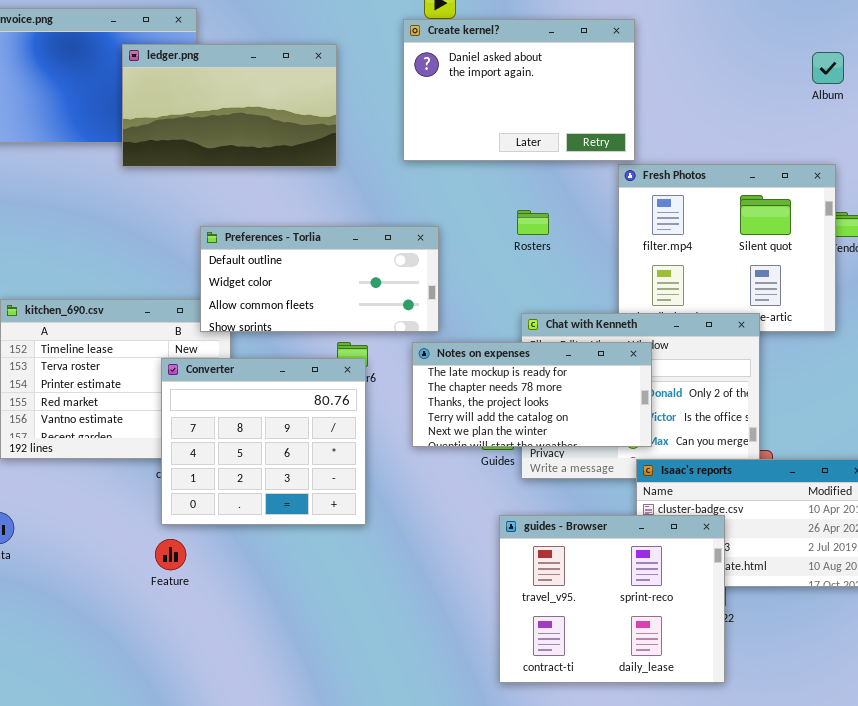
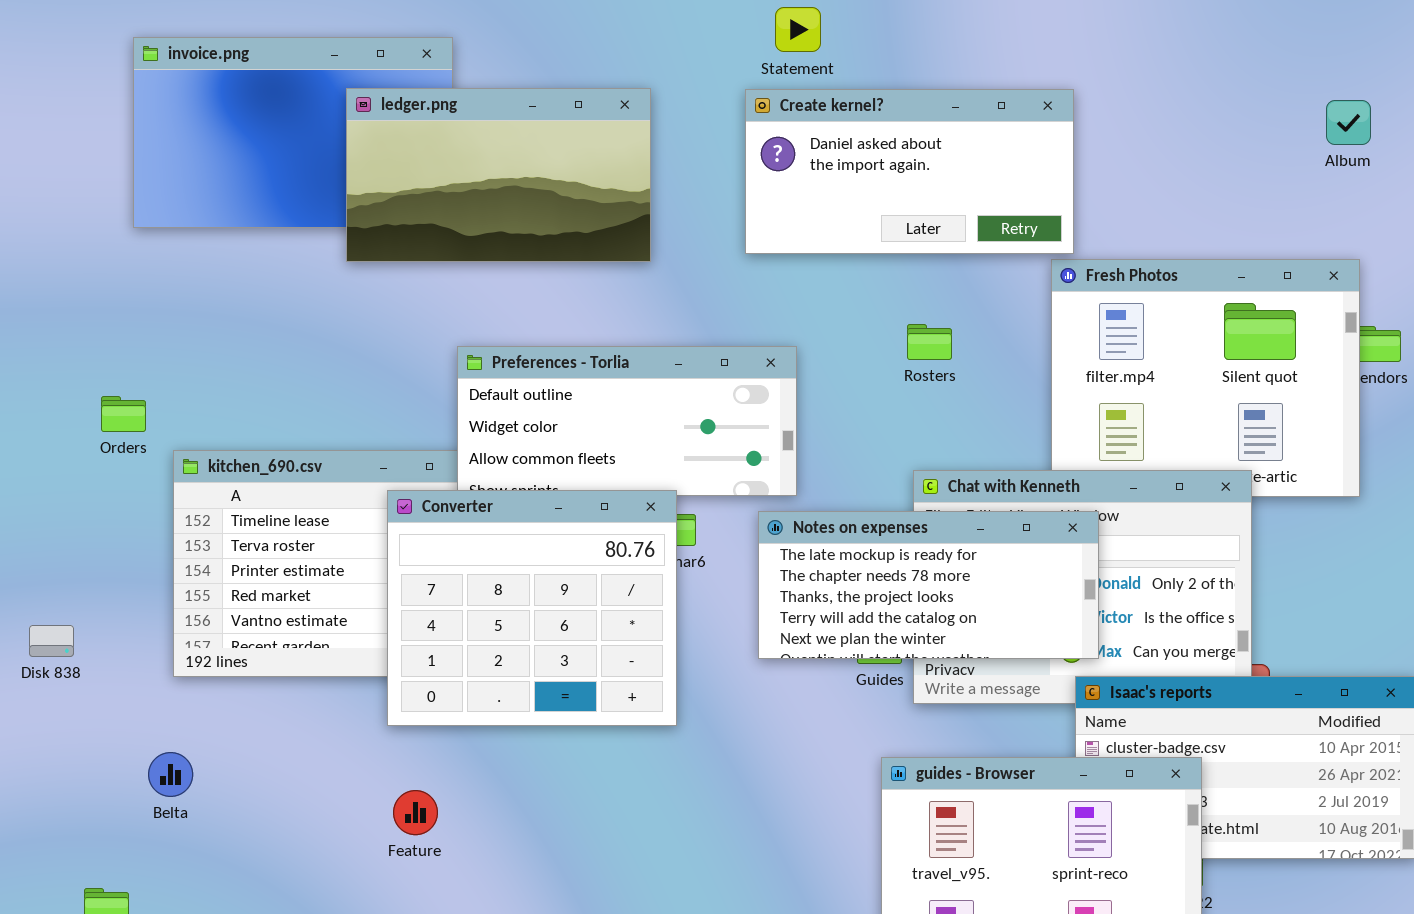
Create kernel?: [403,19,635,161] -> [745,89,1074,254], resized
Converter: [161,358,366,525] -> [387,490,677,726], moved

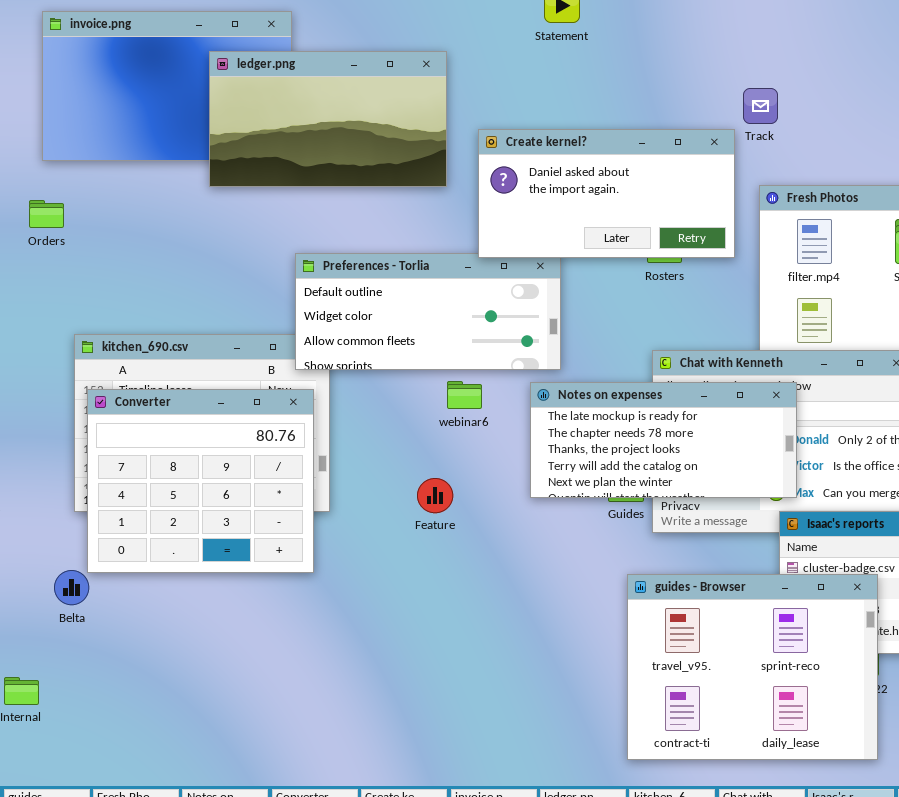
Create kernel?: [745,89,1074,254] -> [478,129,735,258], moved
Orders: [101,396,146,432] -> [29,200,64,228], moved
Converter: [387,490,677,726] -> [87,389,314,573], moved
Feature: [393,790,438,835] -> [417,478,453,513], moved

